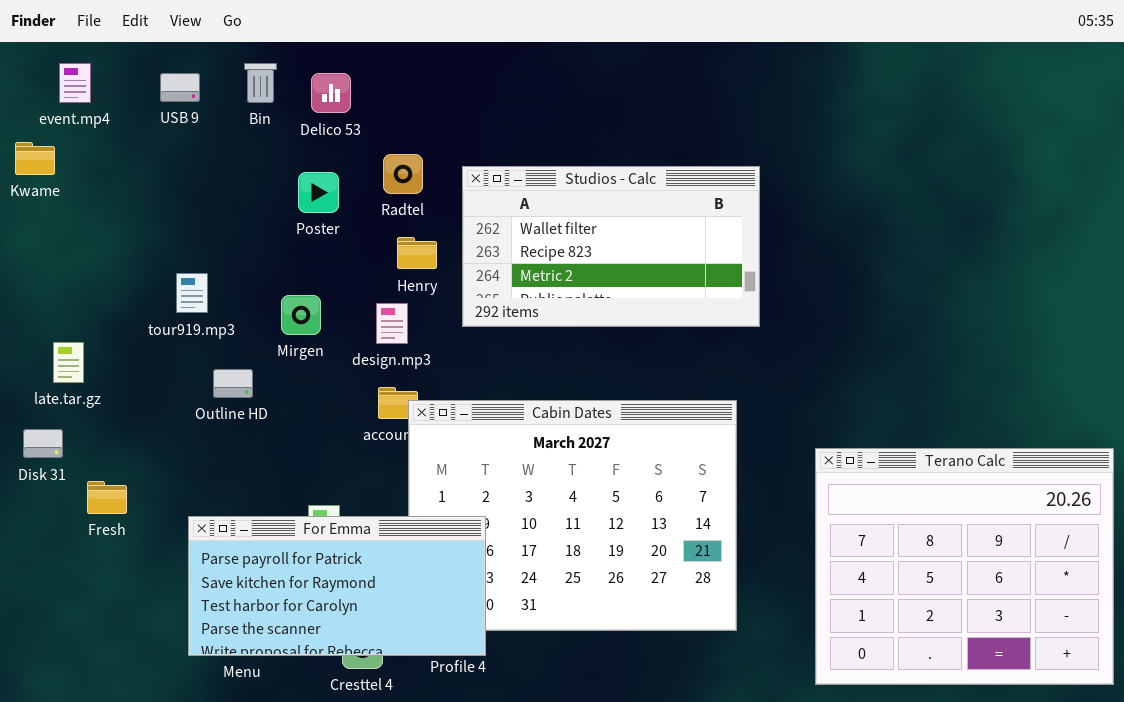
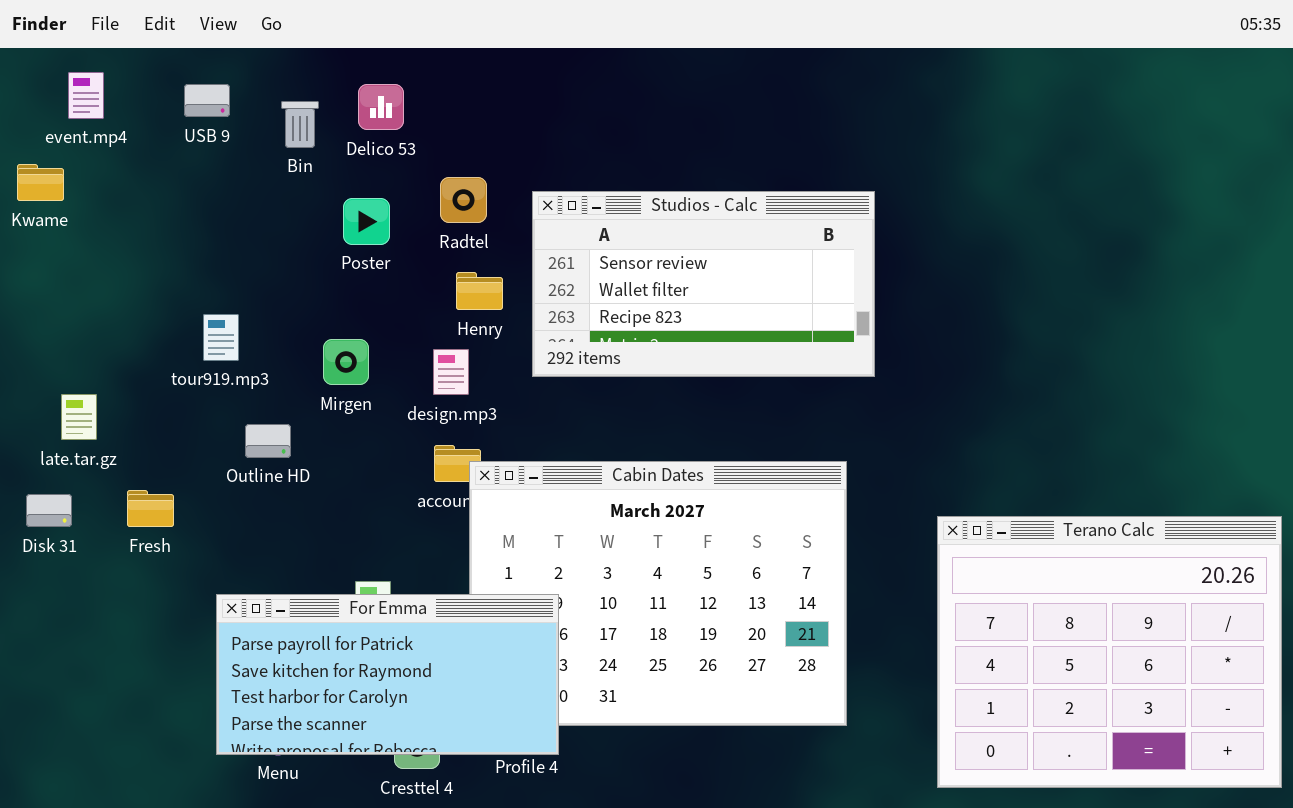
Bin: [244,63,277,103] -> [281,101,319,148], moved
Studios - Calc: [462,166,760,327] -> [532,191,875,377], scrolled up 1 row
Fresh: [87,481,127,514] -> [127,490,174,527], moved

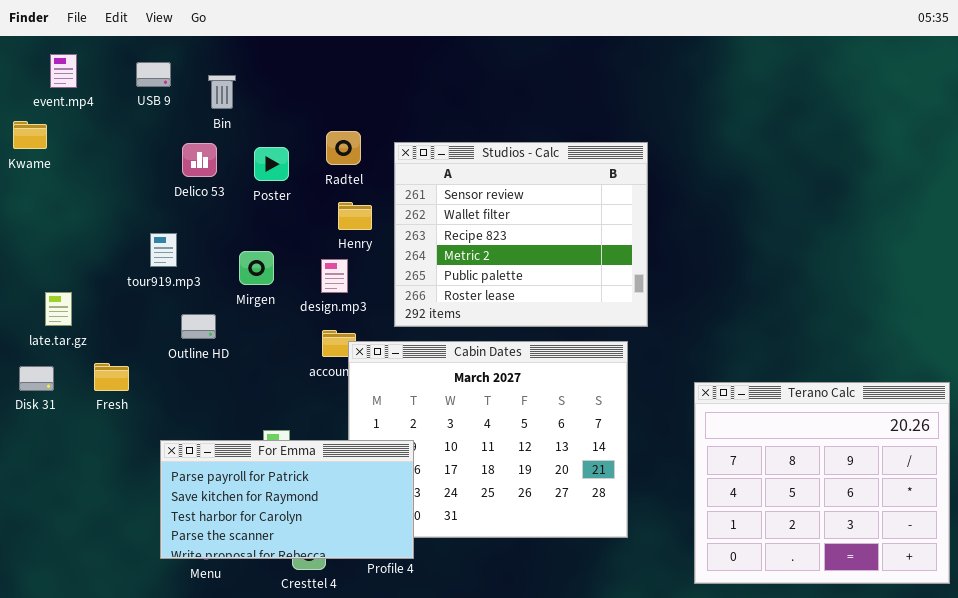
Delico 53: [358,84,404,130] -> [182,143,217,177], moved
Studios - Calc: [532,191,875,377] -> [394,142,648,327], resized

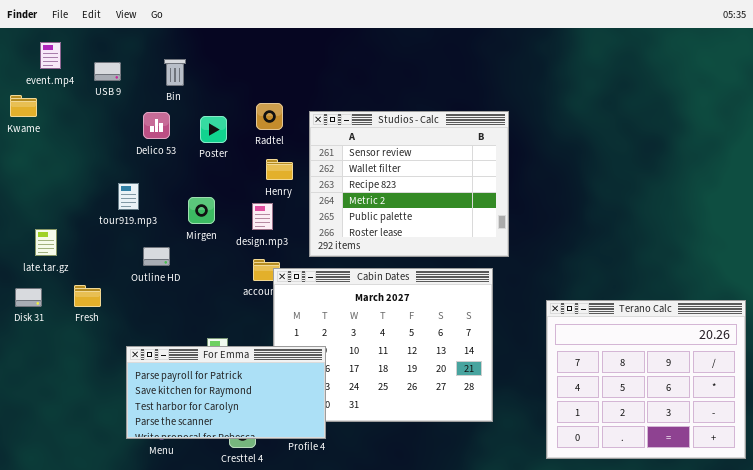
USB 9: [136,62,171,87] -> [94,62,121,81], moved

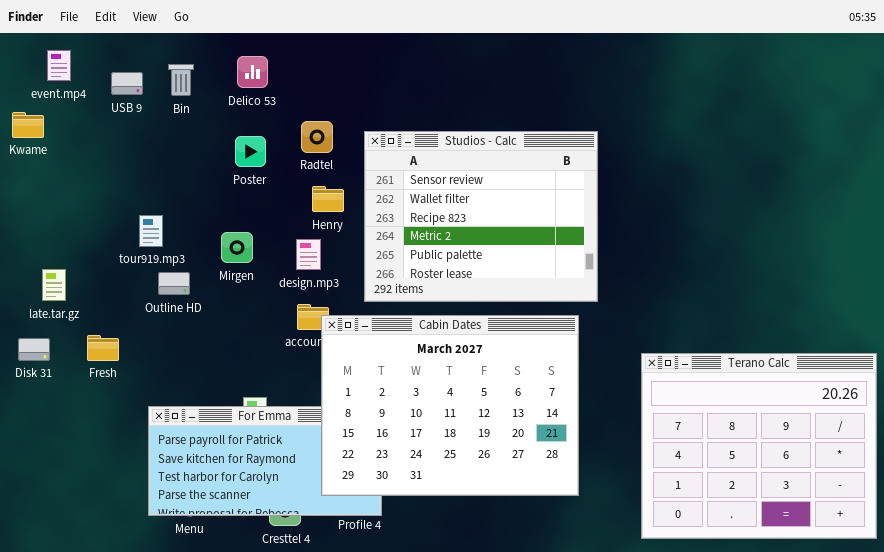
Bin: [164,59,186,86] -> [168,64,194,96], moved
Delico 53: [143,112,170,139] -> [237,56,268,88], moved
Outline HD: [143,247,170,266] -> [158,272,190,295], moved
Cabin Dates: [273,268,493,422] -> [321,315,579,496], raised

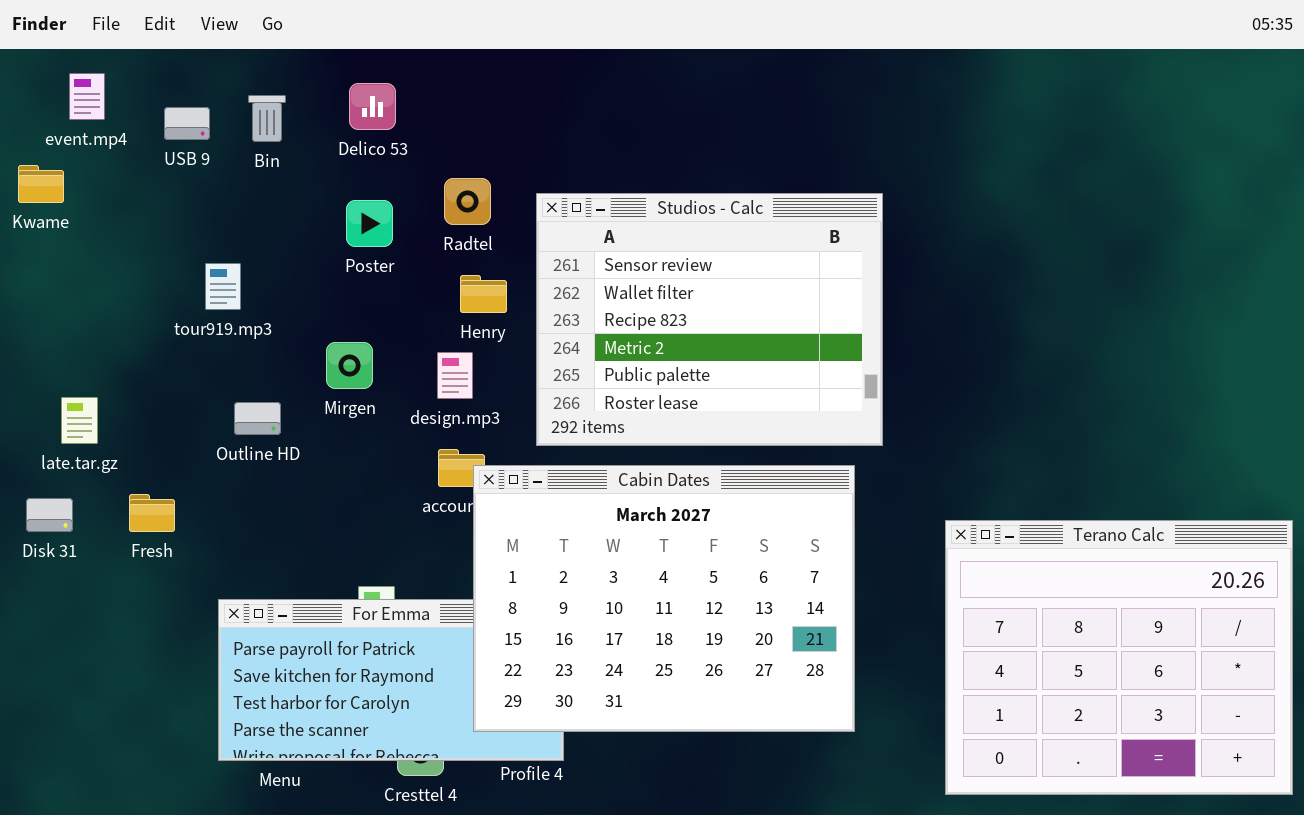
tour919.mp3: [139,215,163,247] -> [205,263,241,310], moved

